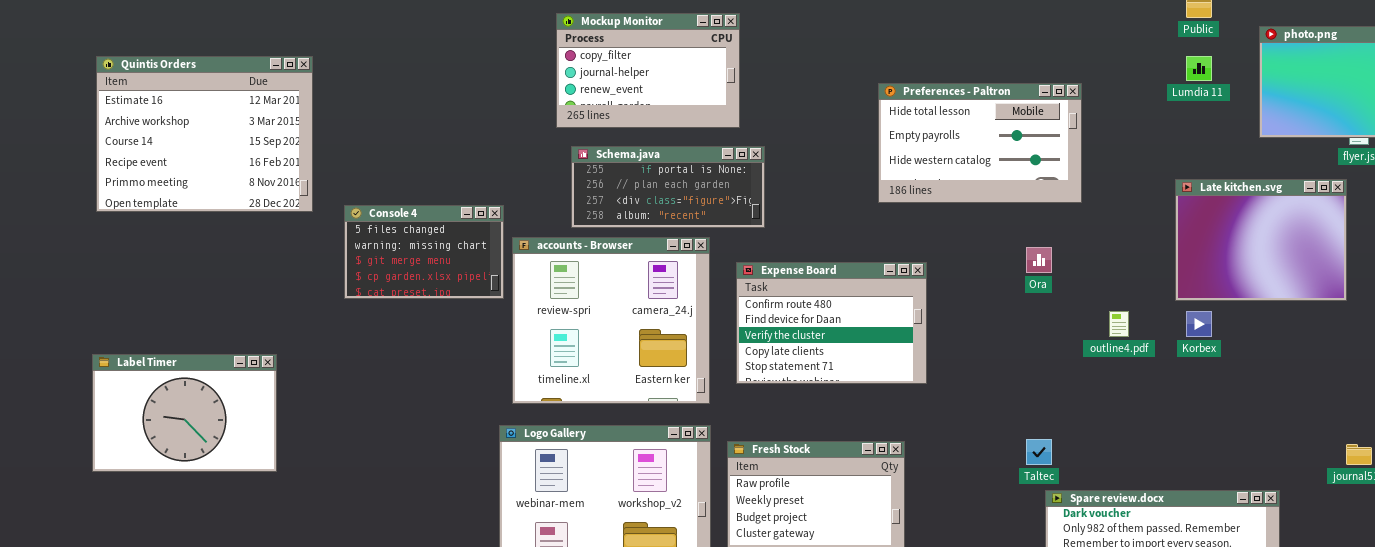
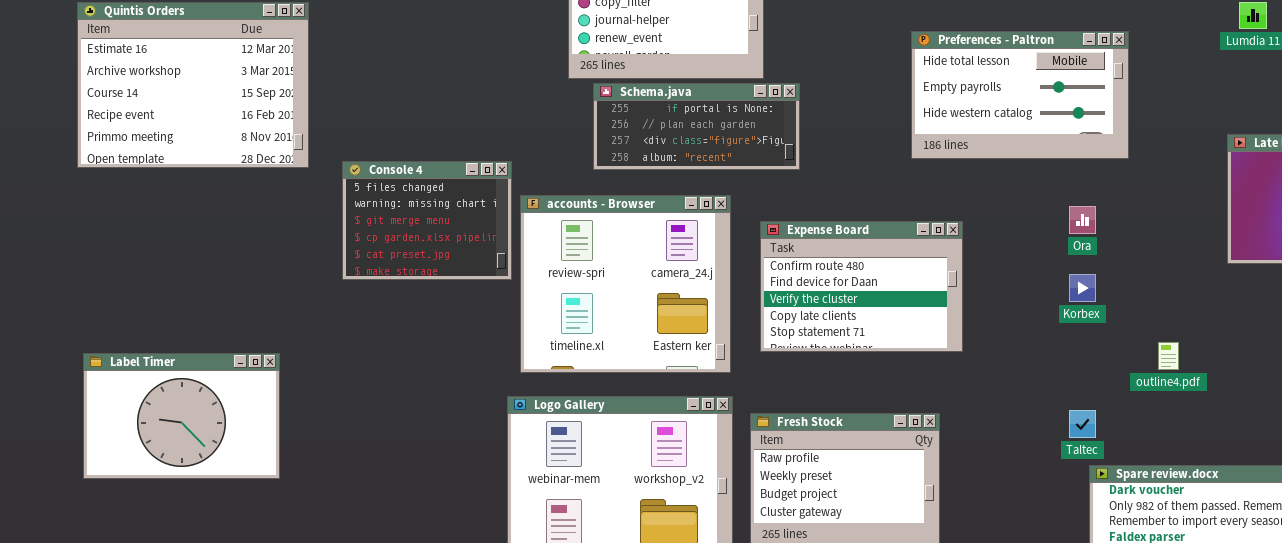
Schema.java: [571,146,765,228] -> [593,83,800,170], moved
Console 4: [344,205,504,299] -> [342,161,512,280], resized
outline4.pdf: [1109,311,1129,337] -> [1158,342,1179,370], moved
Korbex: [1186,311,1212,337] -> [1069,274,1096,302], moved
Label Timer: [92,354,277,472] -> [83,353,280,479], moved

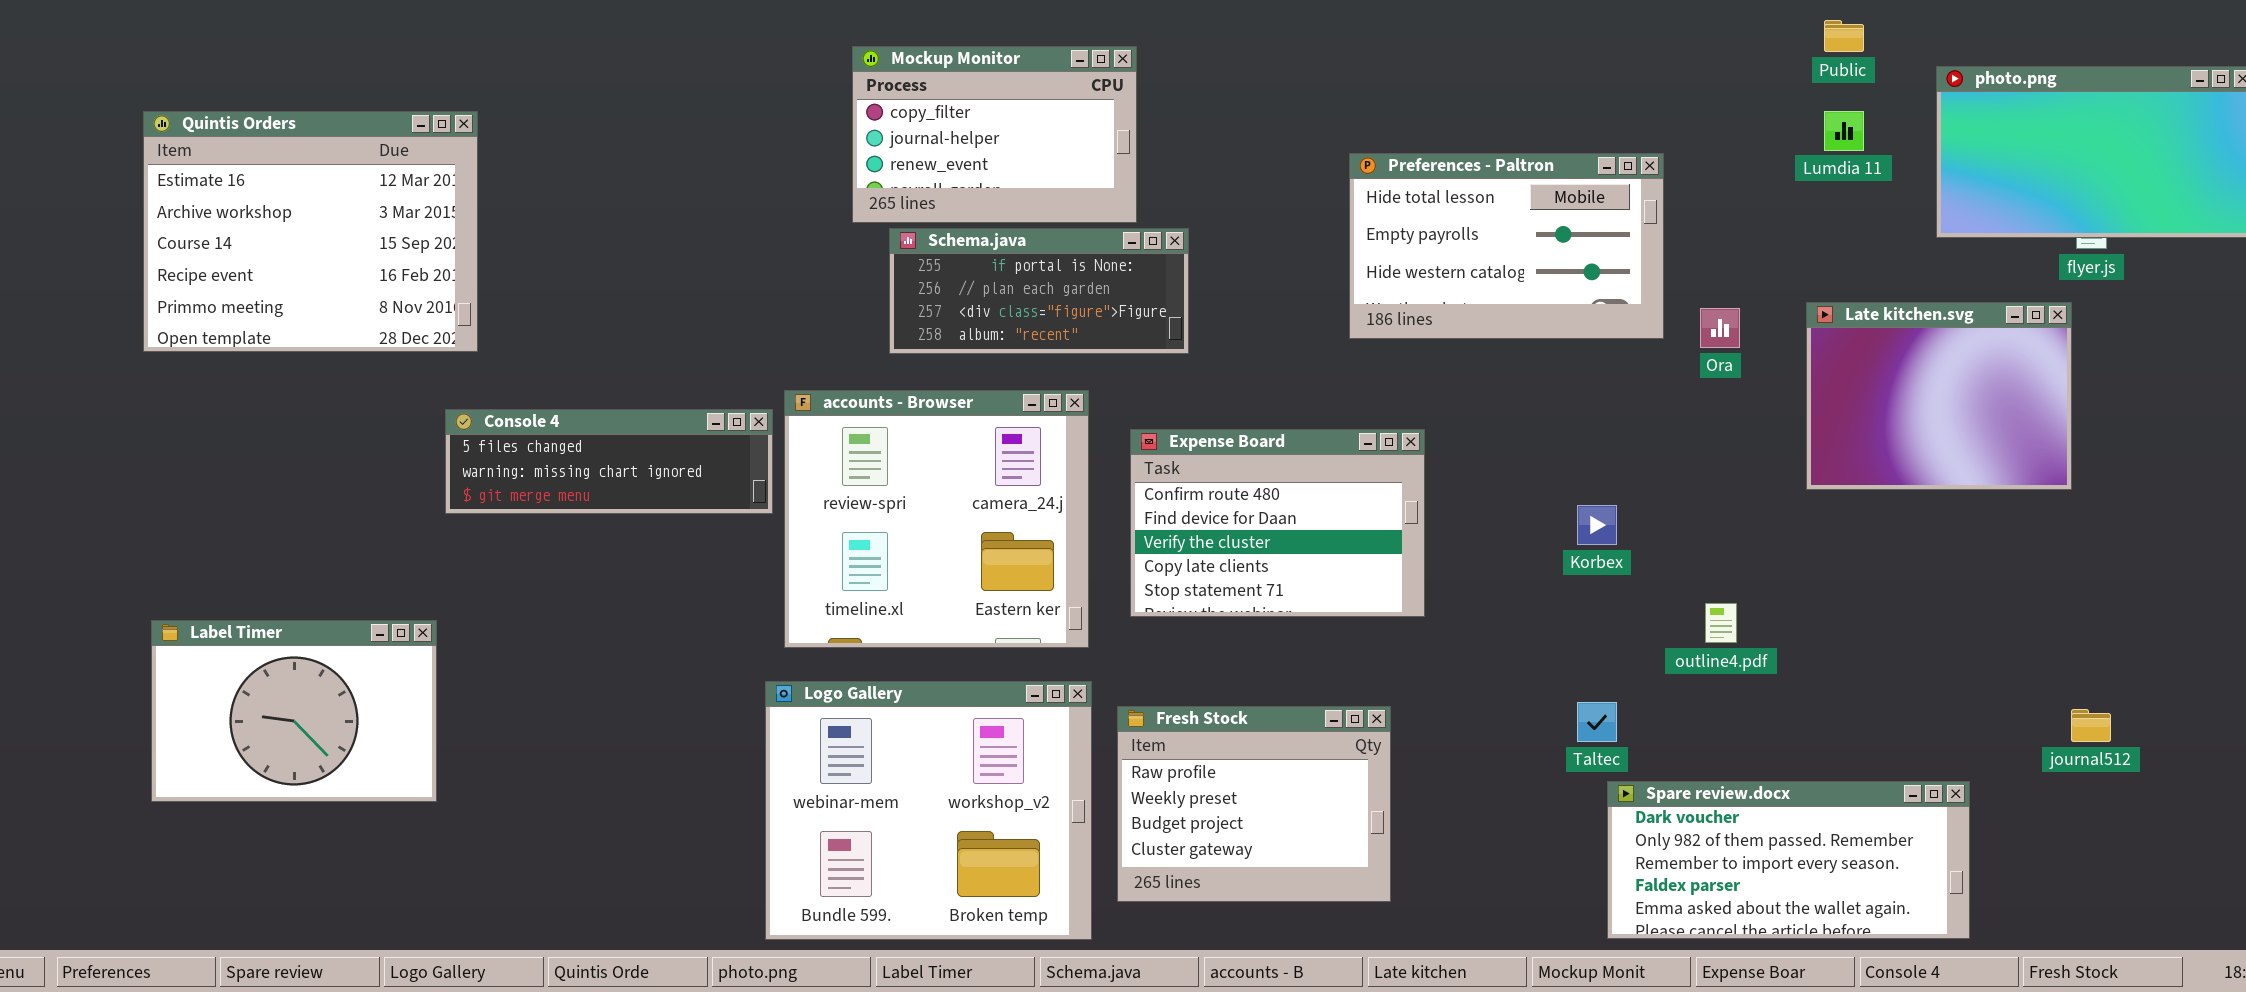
Console 4: [342,161,512,280] -> [445,409,773,514], resized
Ora: [1069,206,1096,234] -> [1700,308,1740,348], moved

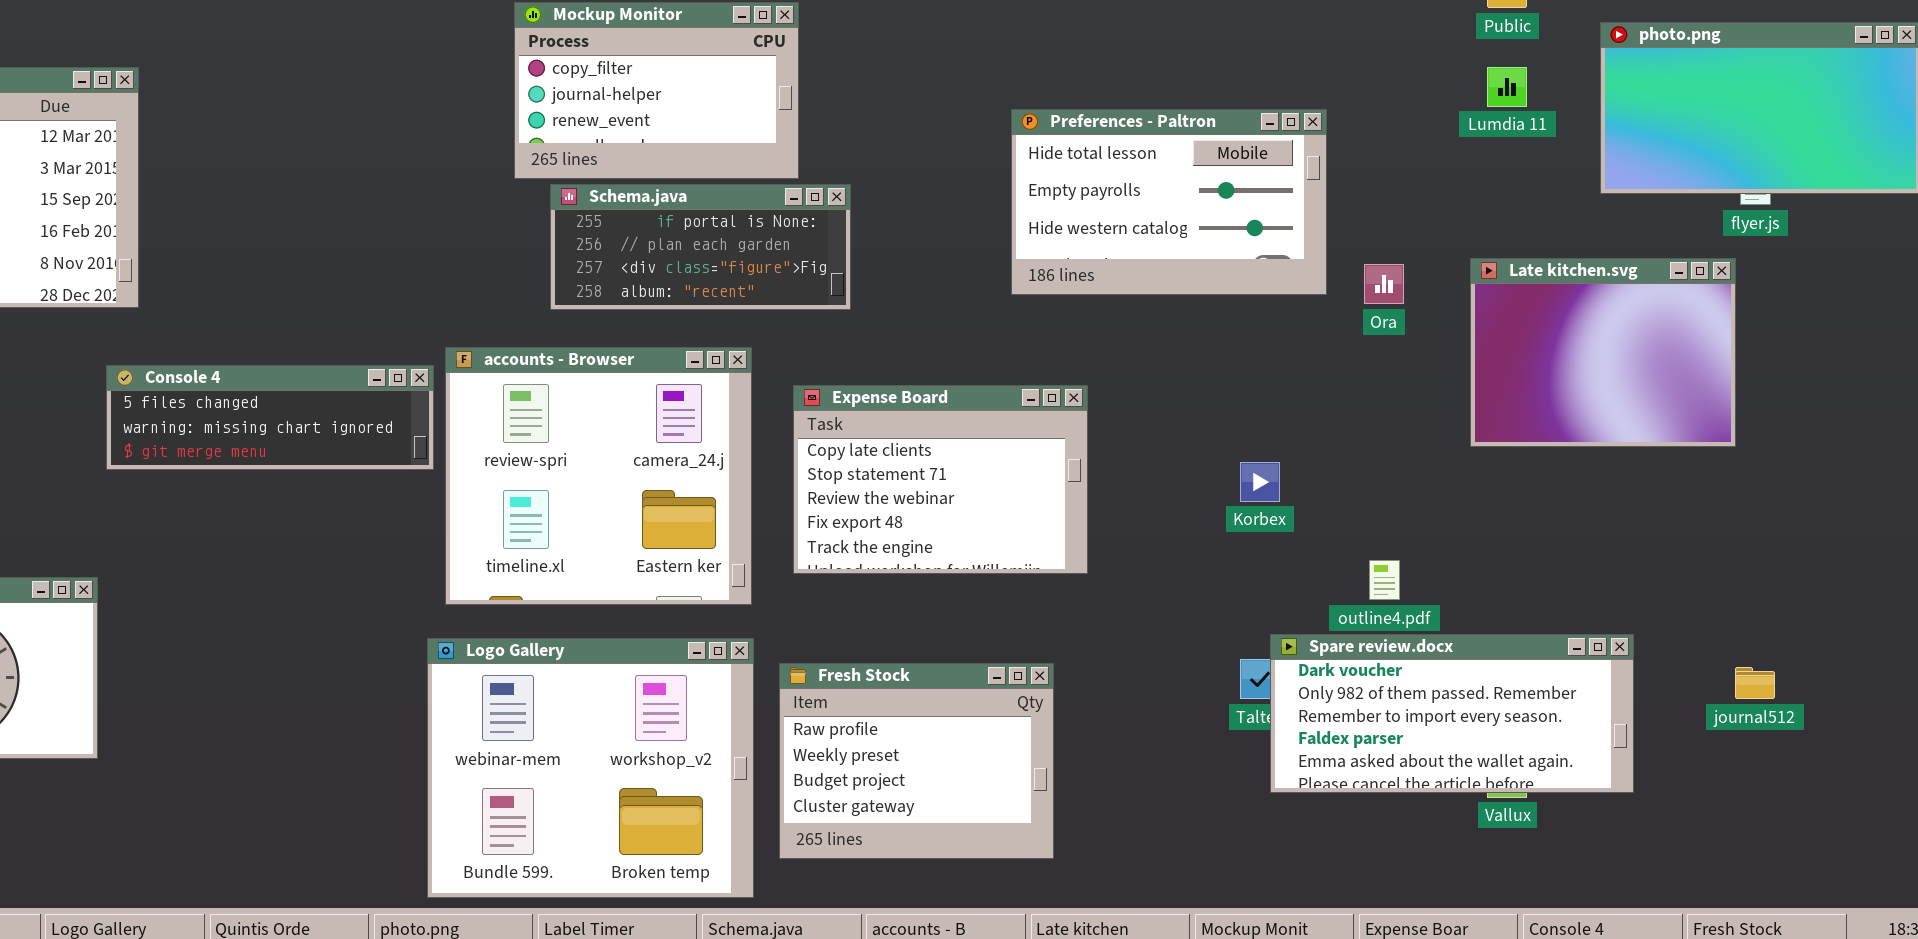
Expense Board: [1130,429,1425,617] -> [793,385,1088,574], scrolled down 3 rows
Spare review.docx: [1607,781,1970,939] -> [1270,634,1634,793], moved

